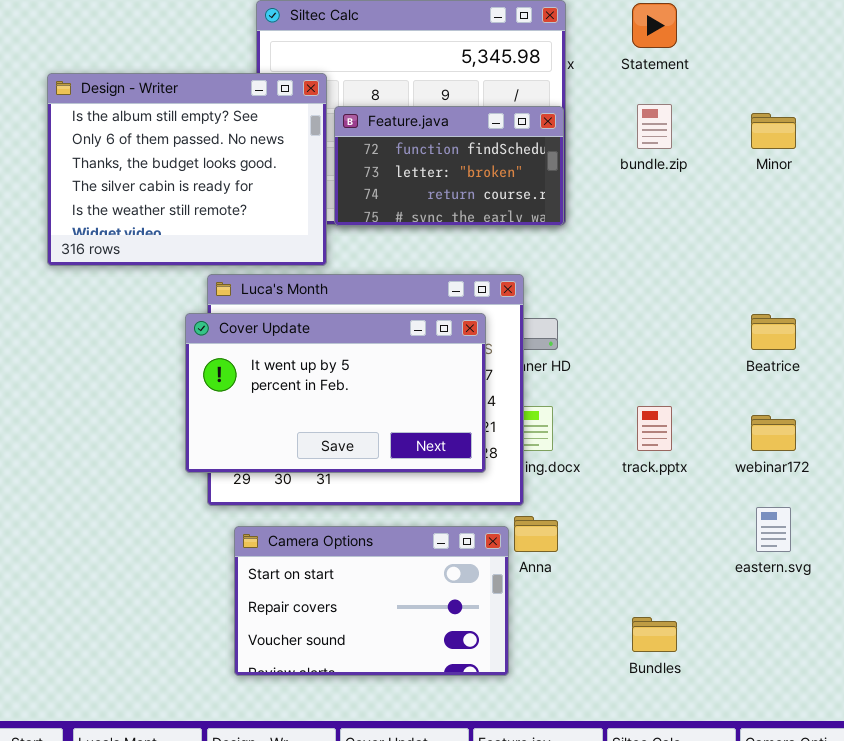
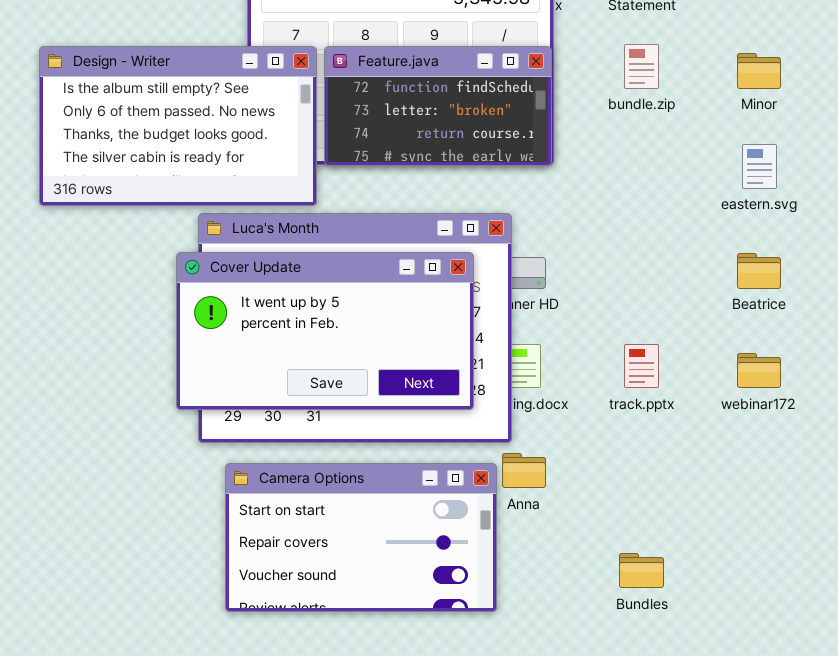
Design - Writer: [47,73,327,266] -> [39,46,317,206], resized
eastern.svg: [756,507,791,552] -> [742,144,777,189], moved

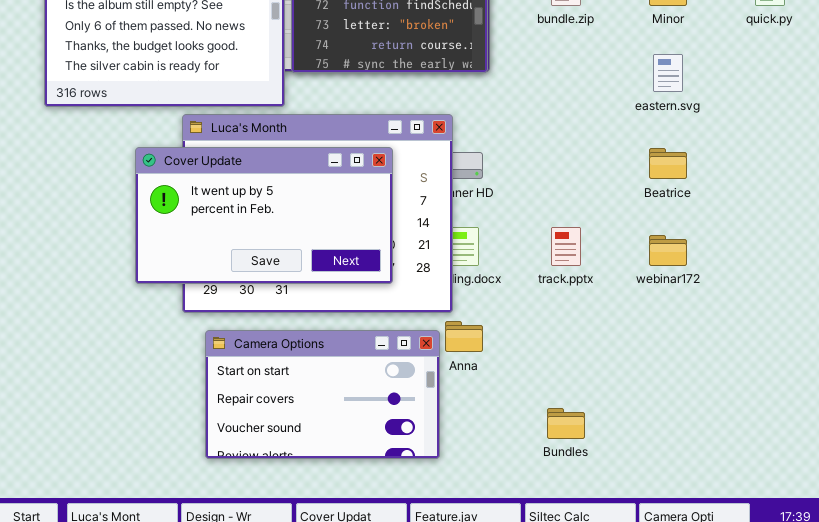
Cover Update: [176,252,474,410] -> [135,147,393,284], moved

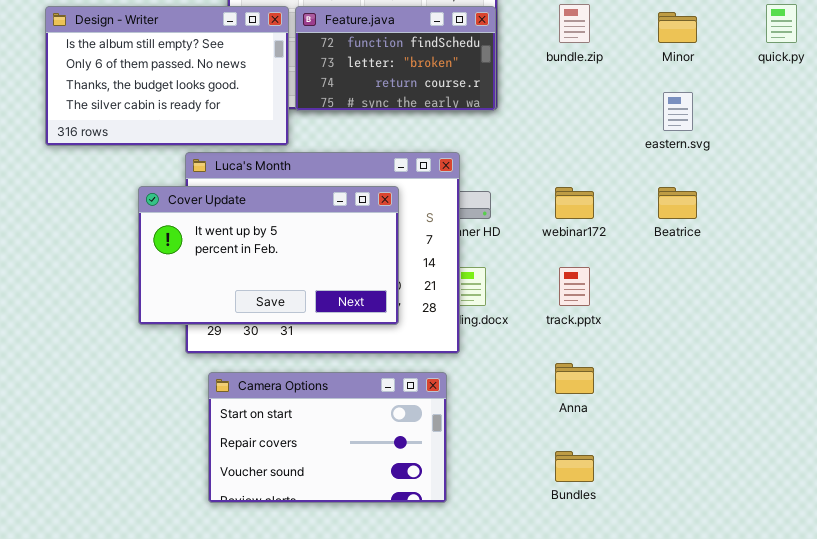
webinar172: [649,235,687,266] -> [555,187,594,219], moved
Anna: [445,321,483,352] -> [555,363,594,394], moved

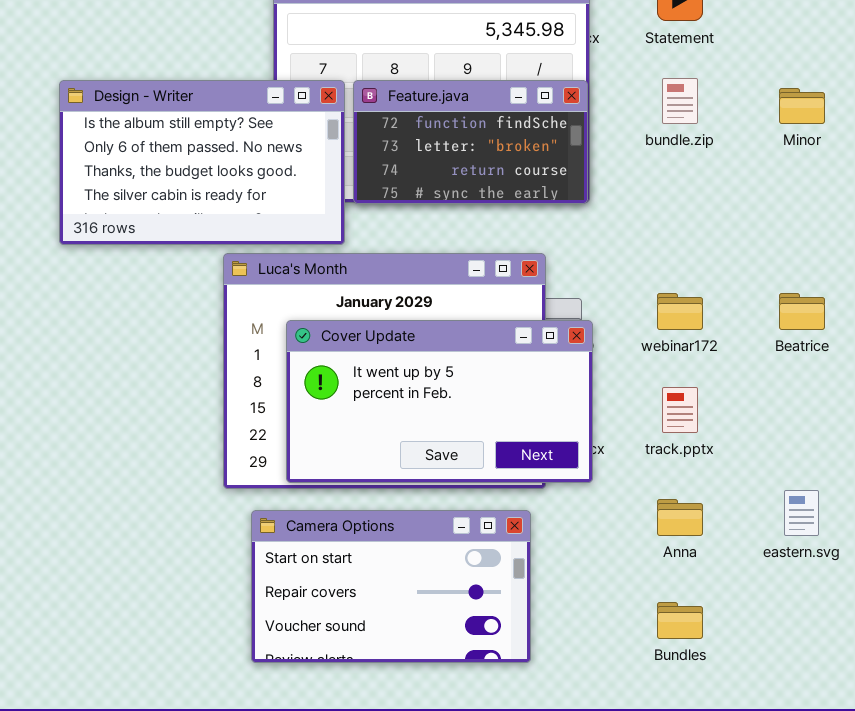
eastern.svg: [663,92,693,131] -> [784,490,819,536], moved
Cover Update: [138,186,399,325] -> [286,320,593,483], moved

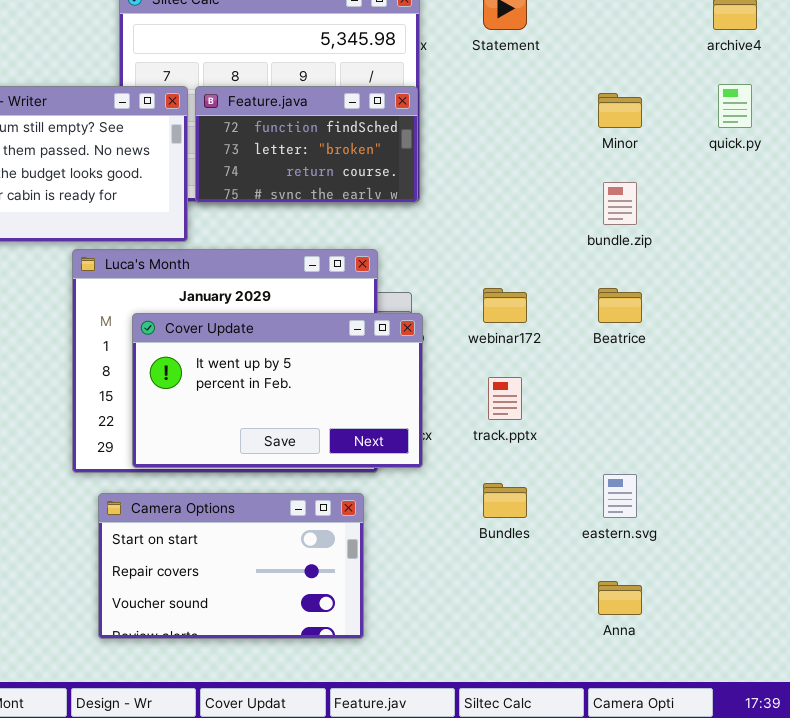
bundle.zip: [662,78,698,124] -> [603,182,637,225], moved
Anna: [657,499,703,536] -> [598,581,642,615], moved
Bundles: [657,602,703,639] -> [483,483,527,518], moved

